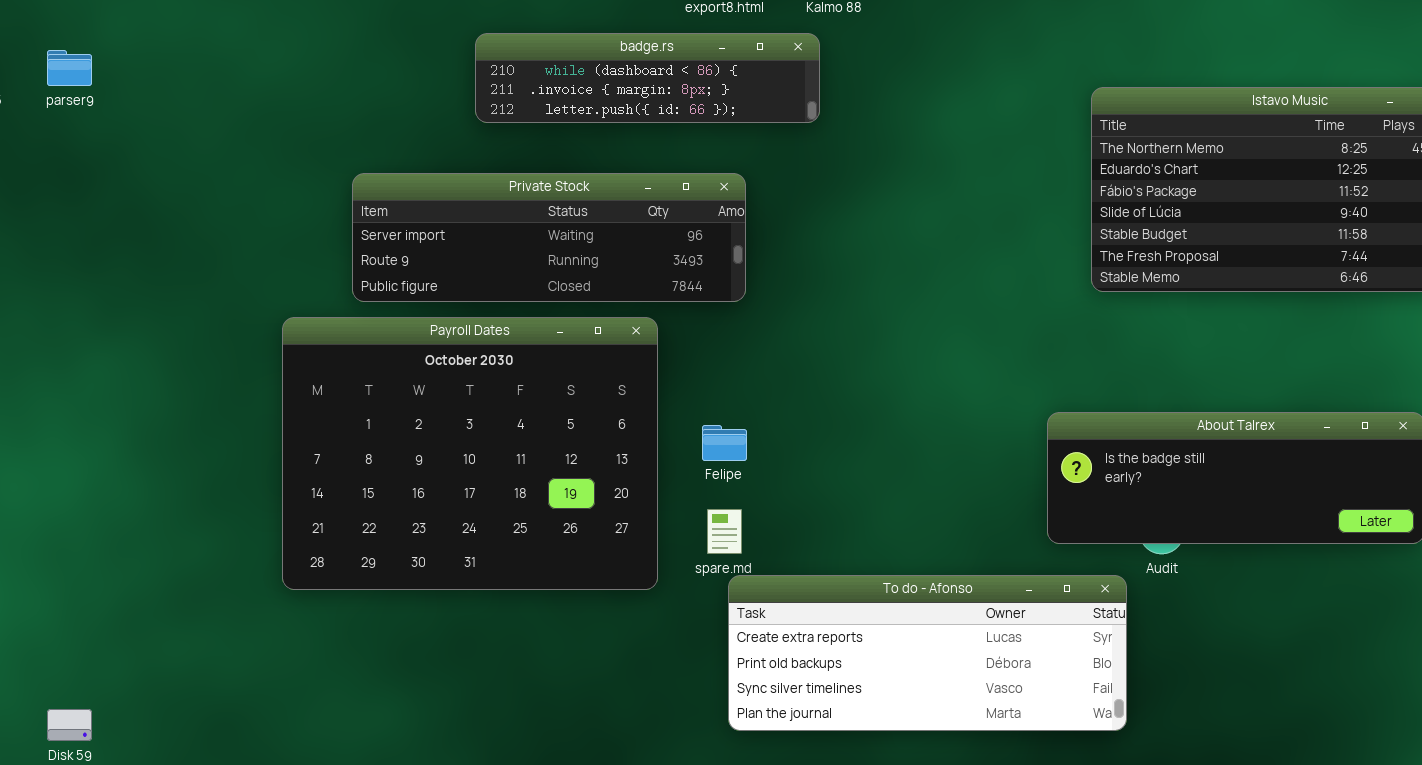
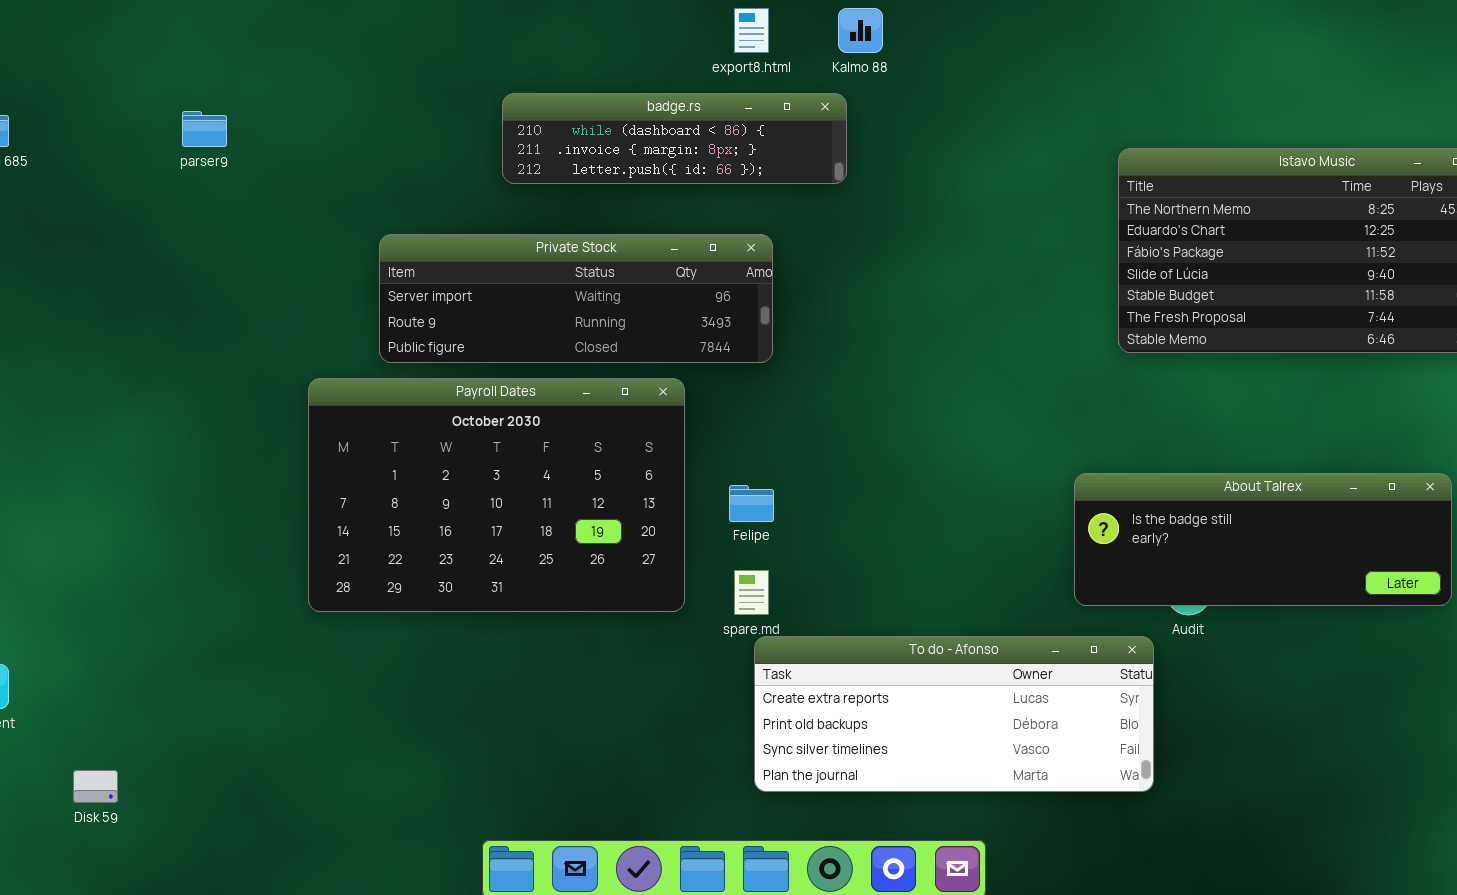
parser9: [47,50,92,86] -> [182,111,227,147], moved
Payroll Dates: [282,317,658,590] -> [308,378,685,612], resized

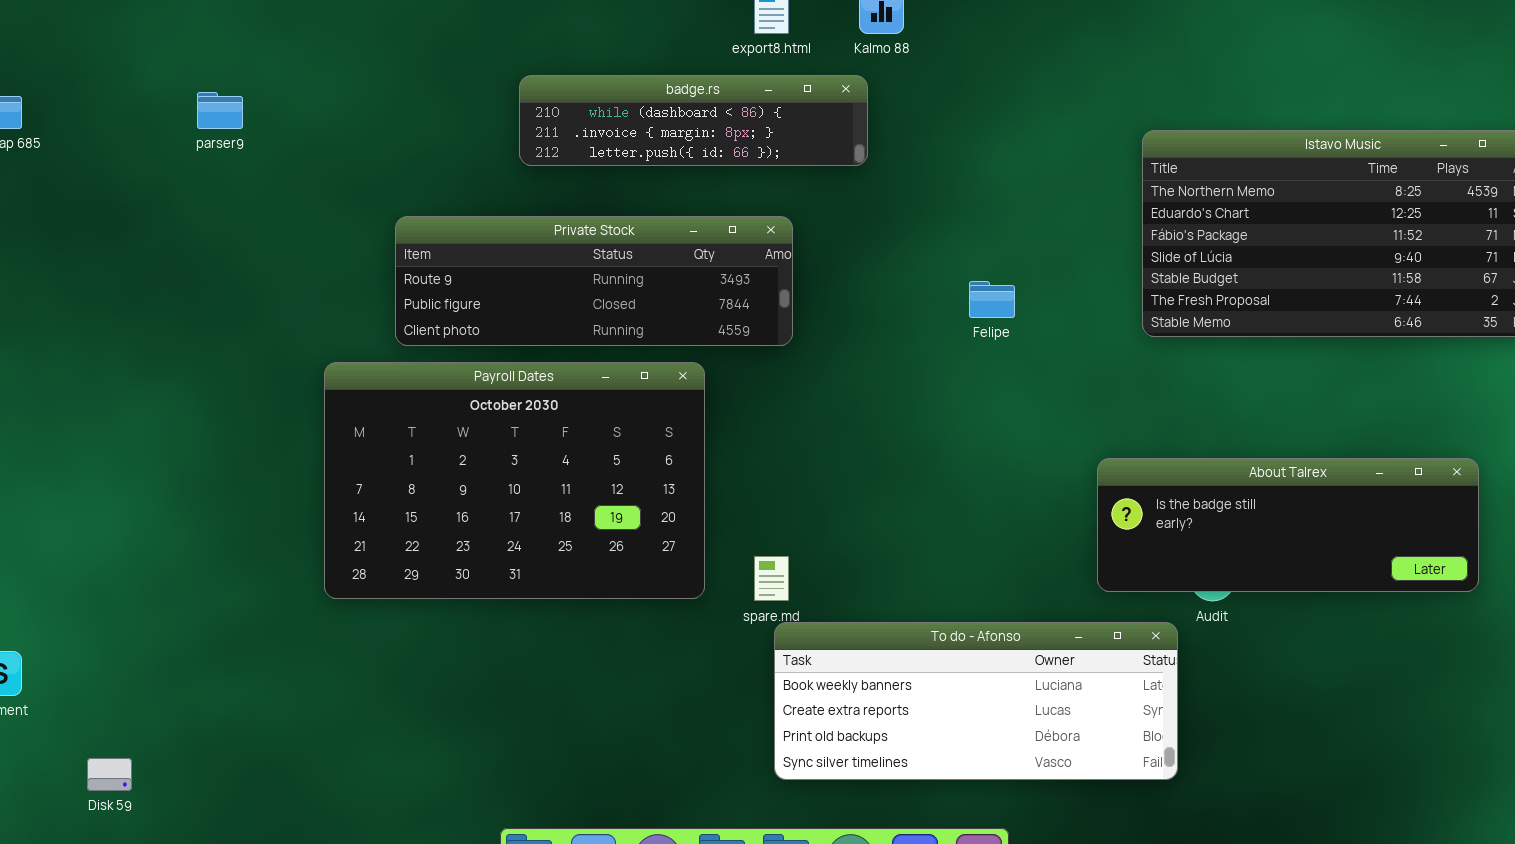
Private Stock: [379,234,773,363] -> [395,216,793,346], scrolled down 1 row
Felipe: [729,485,774,522] -> [969,281,1015,318], moved
To do - Afonso: [754,636,1154,792] -> [774,622,1178,780], scrolled up 1 row

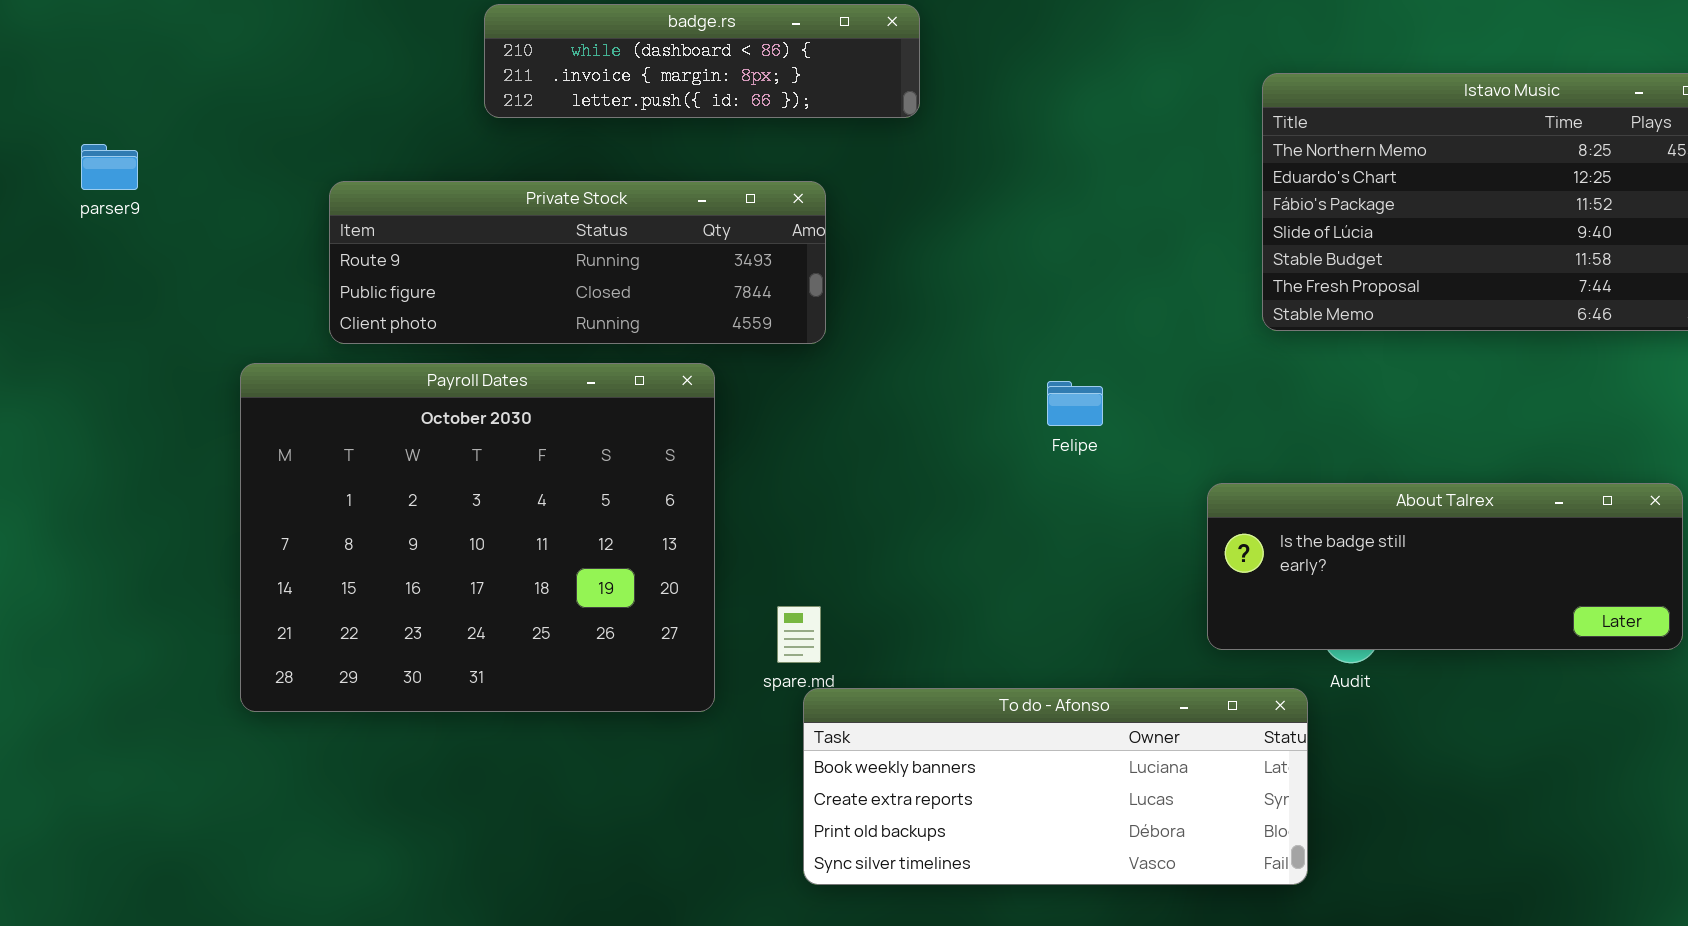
parser9: [197,92,243,129] -> [81,144,138,190], moved
Felipe: [969,281,1015,318] -> [1047,381,1103,426], moved
Payroll Dates: [324,362,705,599] -> [240,363,715,712], resized

